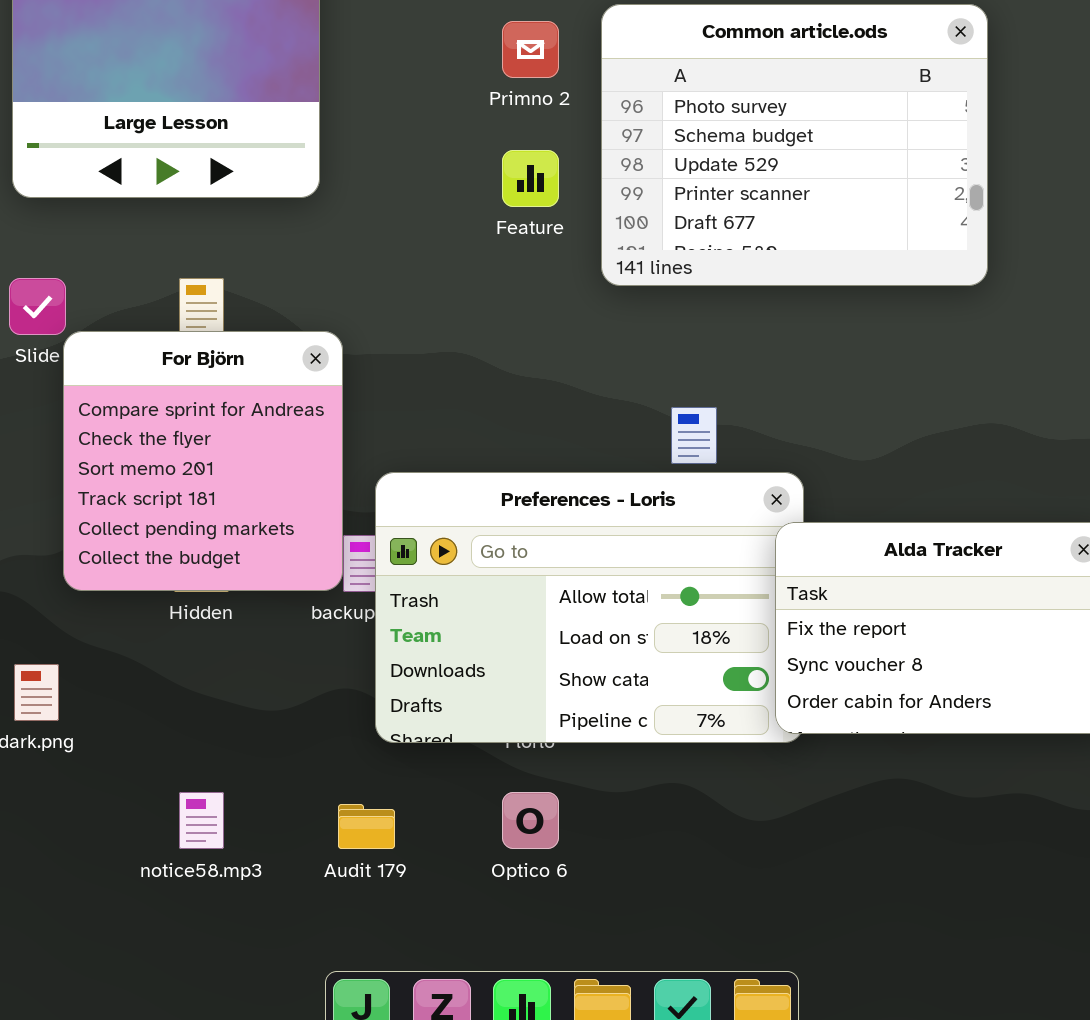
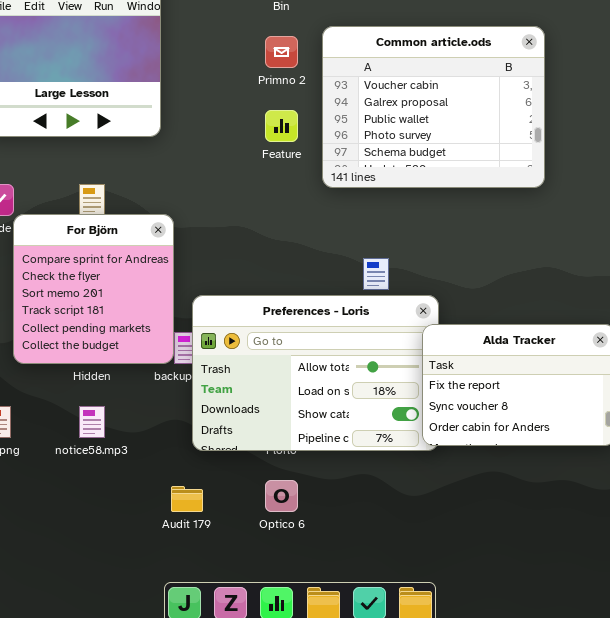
Common article.ods: [601,4,988,286] -> [322,26,545,188], scrolled up 3 rows
notice58.mp3: [179,792,224,849] -> [79,406,105,438], moved

